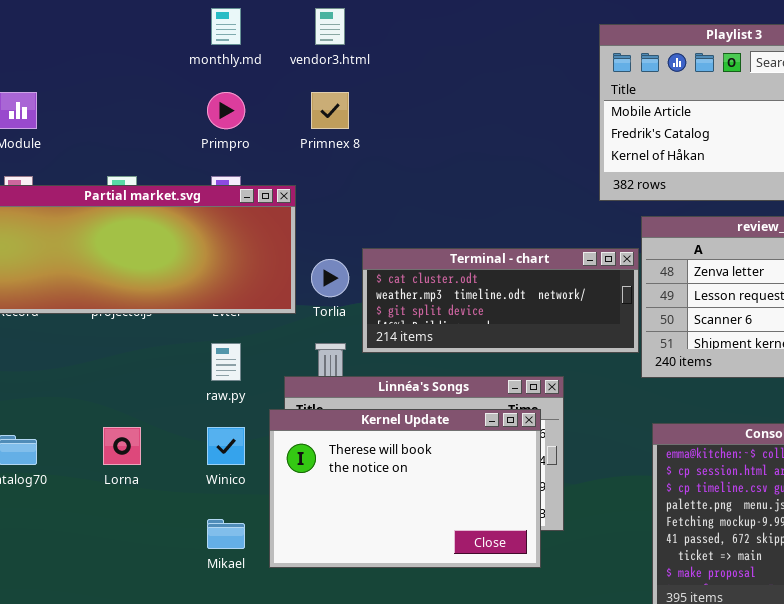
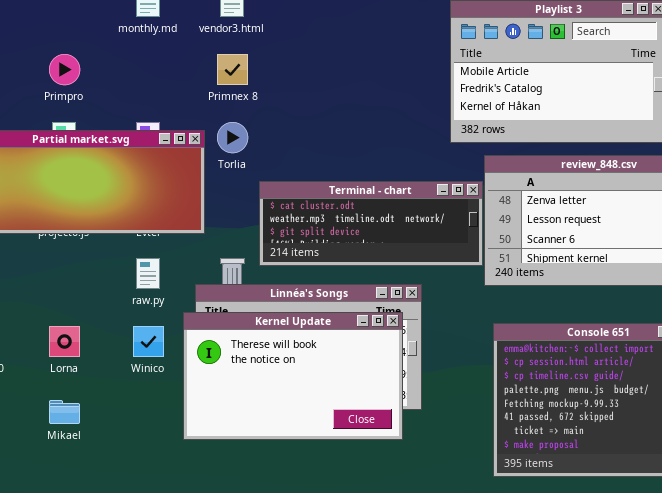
Primpro: [207,92,245,129] -> [49,54,80,85], moved
Torlia: [311,259,349,297] -> [217,122,248,153], moved
Mikael: [207,519,245,549] -> [49,400,80,424], moved

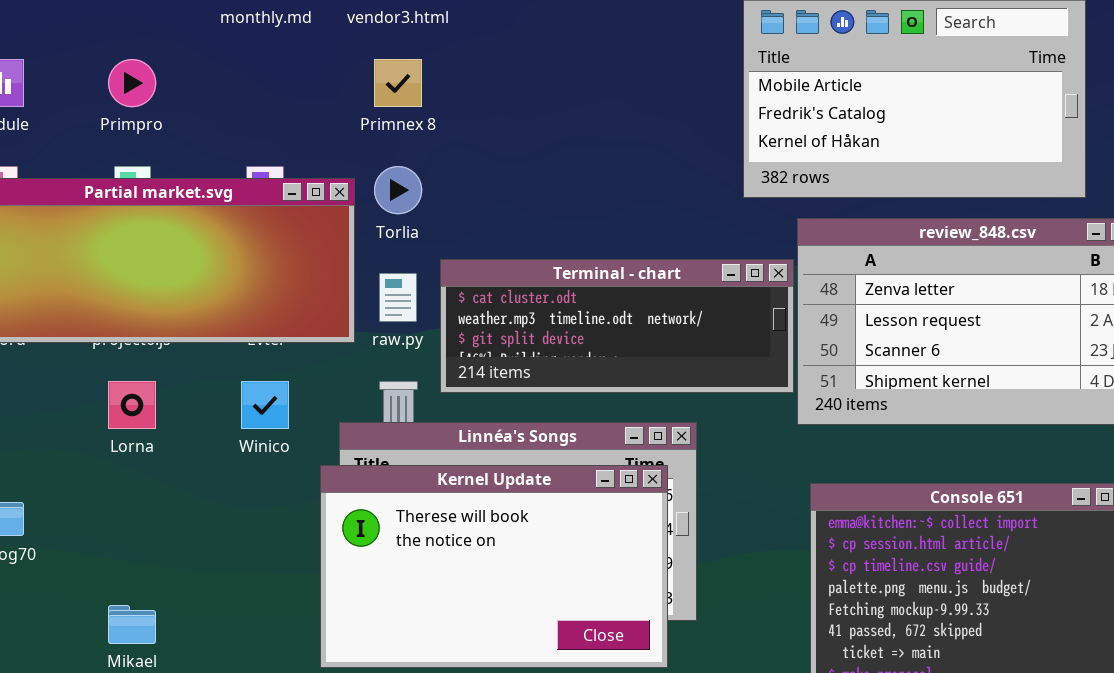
raw.py: [136,258,160,289] -> [379,273,417,322], moved
Lorna: [49,326,80,357] -> [108,381,156,429], moved
Winico: [133,326,164,357] -> [241,381,289,429], moved

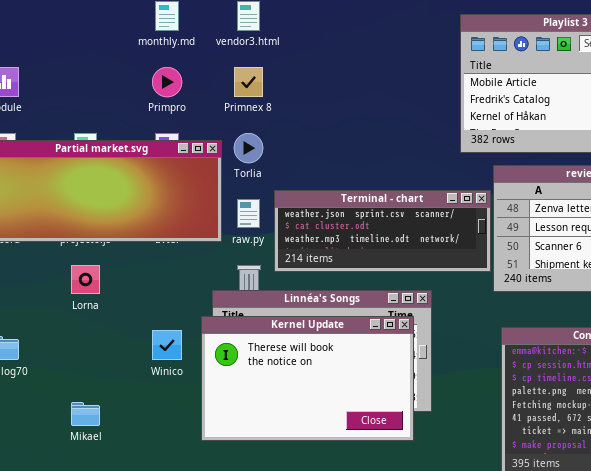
Primpro: [108,59,156,107] -> [152,67,182,97], moved
Terminal - chart: [440,259,794,393] -> [274,190,491,272], scrolled up 1 row
Winico: [241,381,289,429] -> [152,330,182,360], moved

